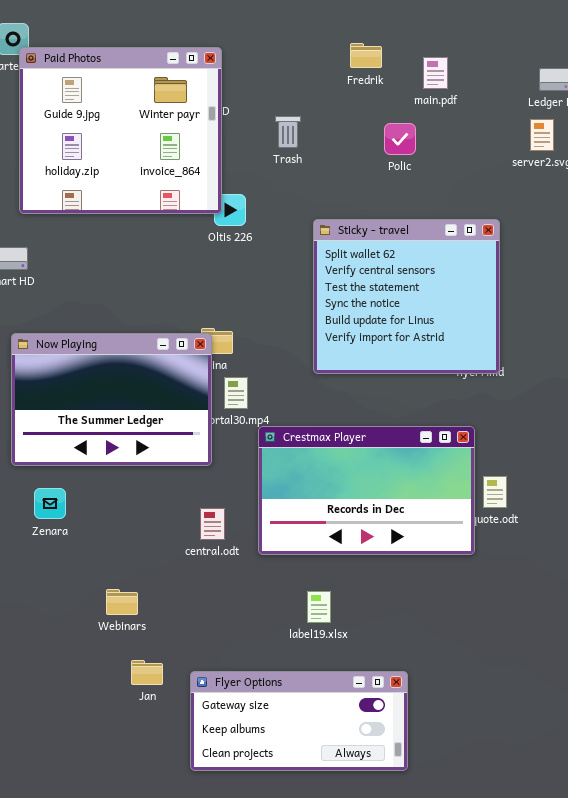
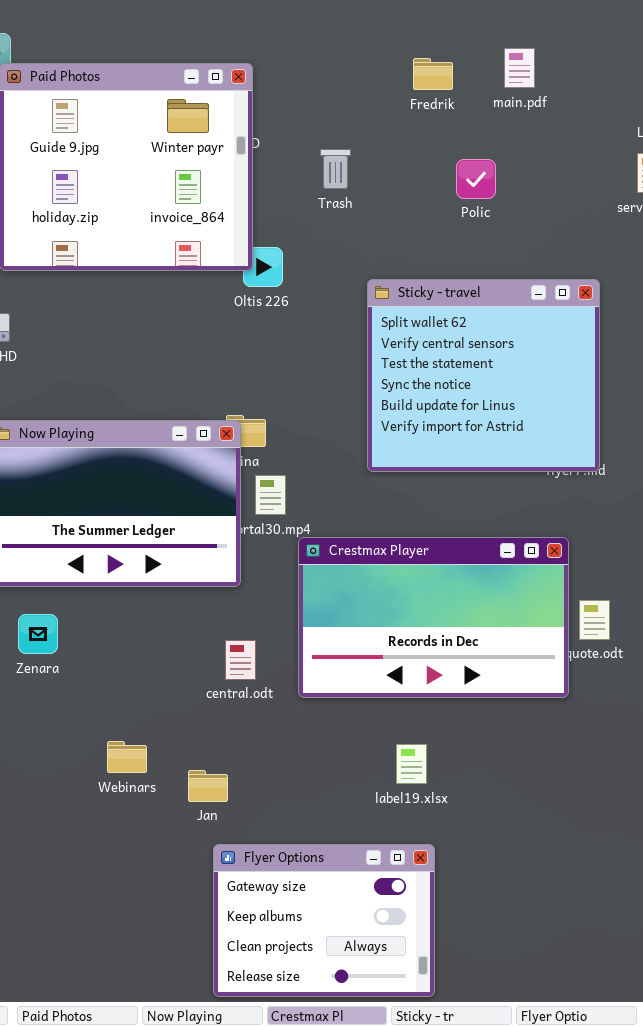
main.pdf: [423,57,448,89] -> [504,48,535,88], moved
label19.xlsx: [307,591,331,623] -> [396,744,427,784], moved
Jan: [131,660,163,685] -> [188,770,228,802], moved
Flyer Options: [190,671,408,771] -> [213,844,435,997], resized

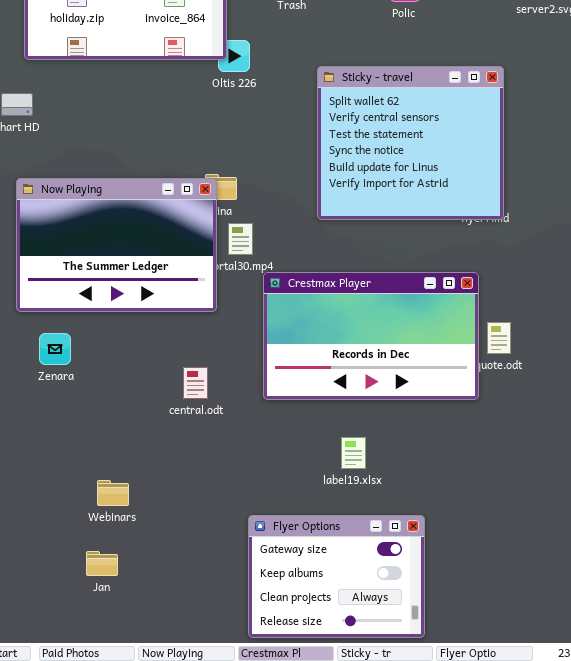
central.odt: [225,640,256,680] -> [183,367,208,399], moved
Webinars: [107,741,147,773] -> [97,480,129,506], moved
Jan: [188,770,228,802] -> [86,551,118,576], moved
Flyer Options: [213,844,435,997] -> [248,515,425,638], moved

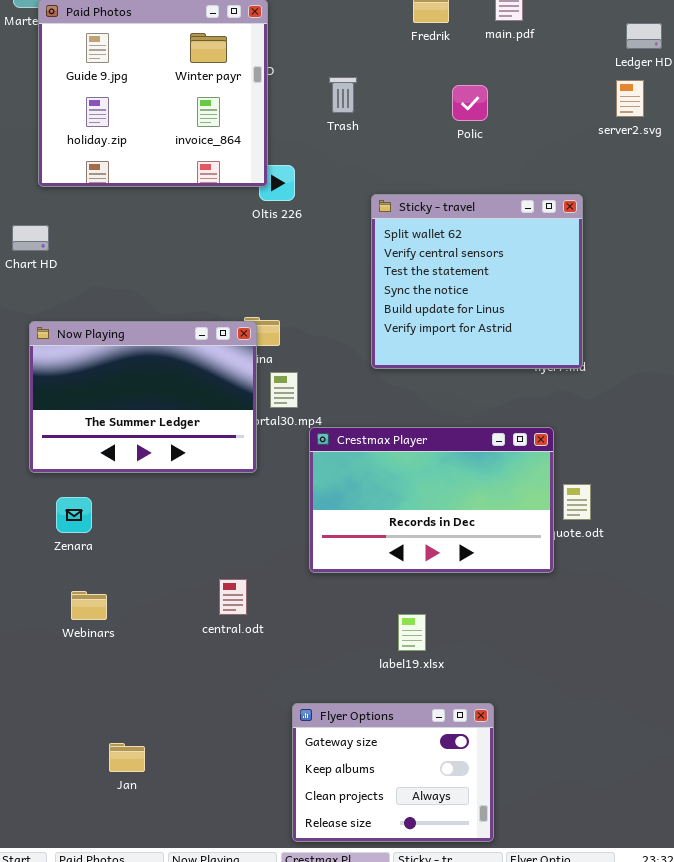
central.odt: [183,367,208,399] -> [219,579,247,615], moved
Webinars: [97,480,129,506] -> [71,591,107,620], moved

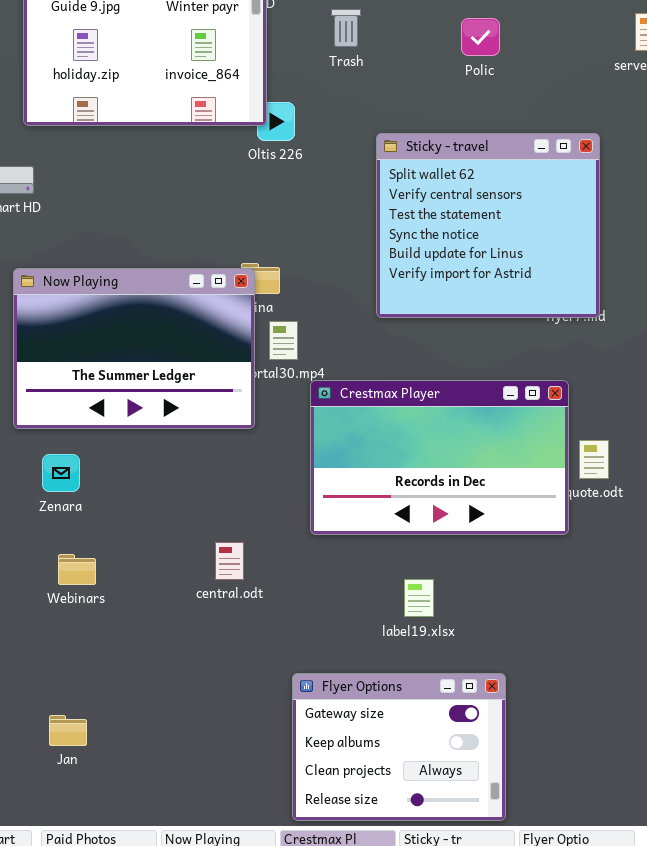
Jan: [109,743,145,772] -> [49,715,87,746], moved

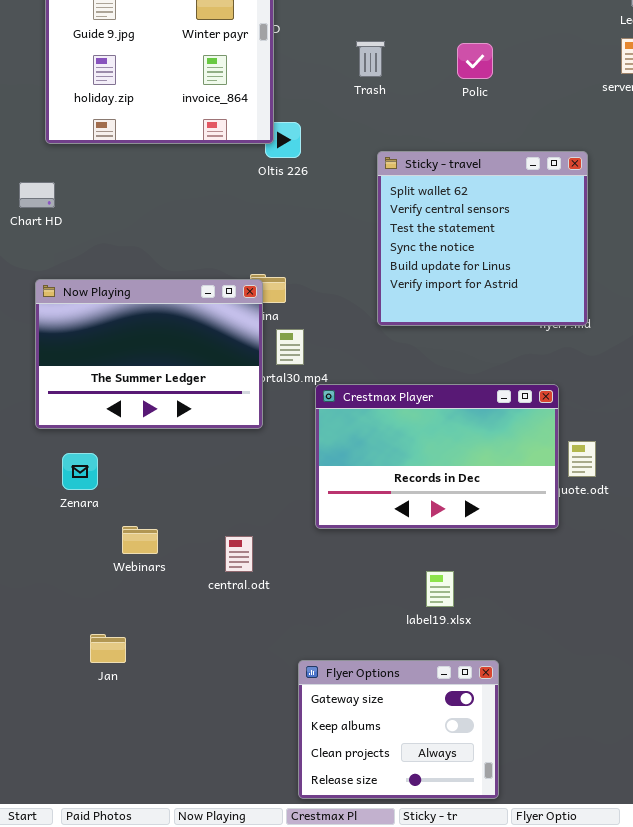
Trash: [331,9,361,47] -> [356,41,385,77], moved
Webinars: [58,554,96,585] -> [122,526,158,554], moved
label19.xlsx: [404,579,434,617] -> [426,571,454,607], moved
Jan: [49,715,87,746] -> [90,634,126,663], moved

